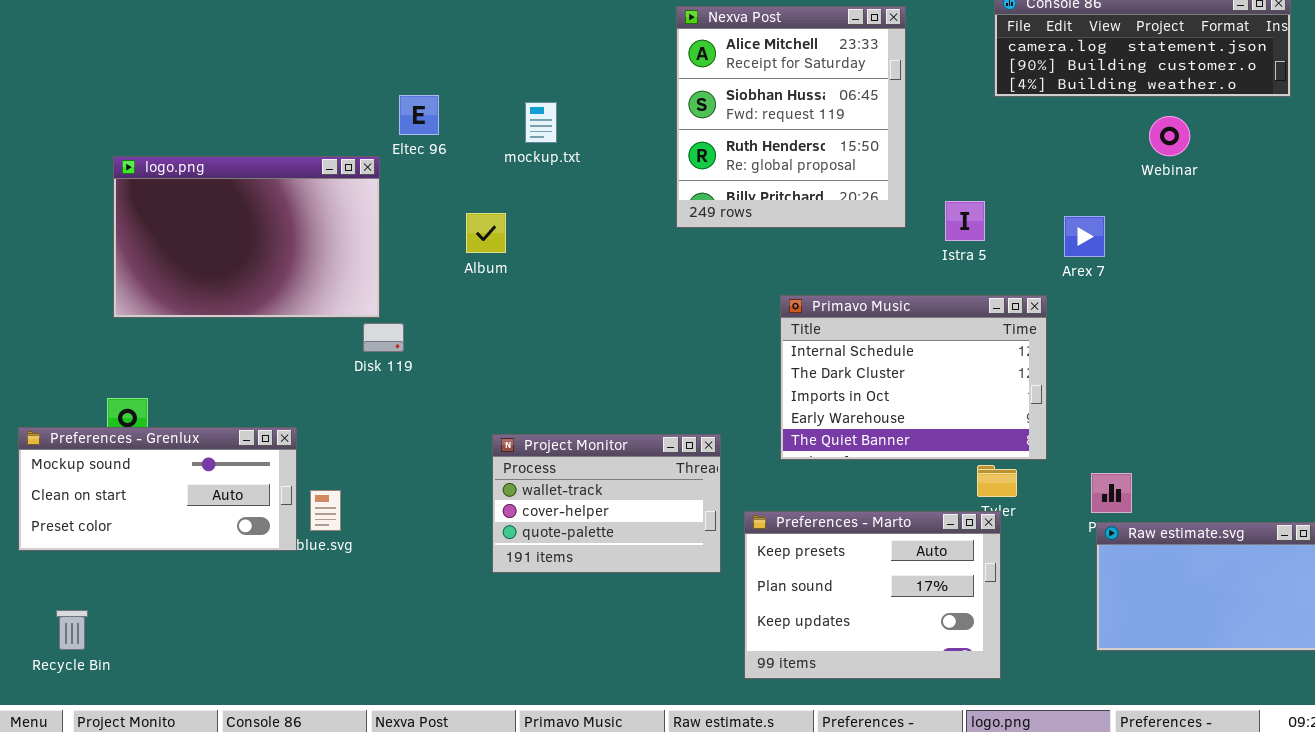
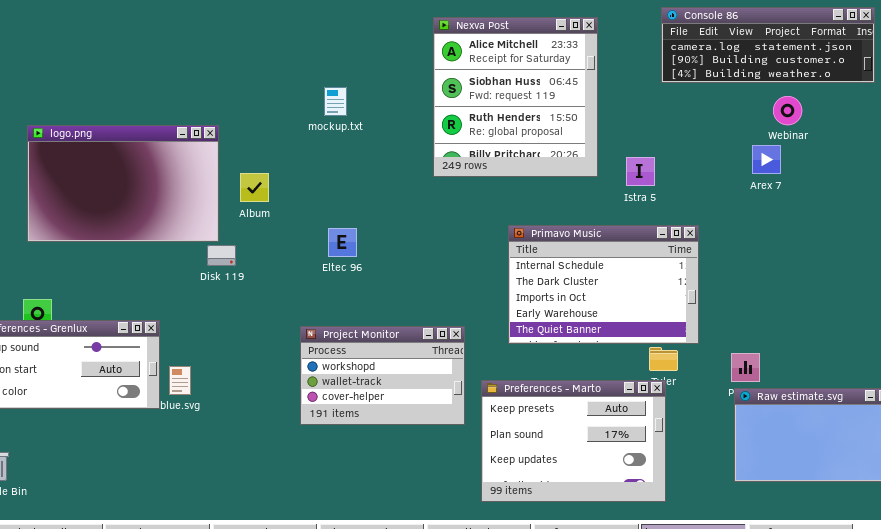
Eltec 96: [399,95,439,135] -> [328,228,357,257], moved
Album: [466,213,506,253] -> [240,173,269,202], moved
Arex 7: [1064,216,1105,257] -> [752,145,781,174], moved
Project Monitor: [492,434,721,573] -> [300,326,465,425], scrolled up 1 row

